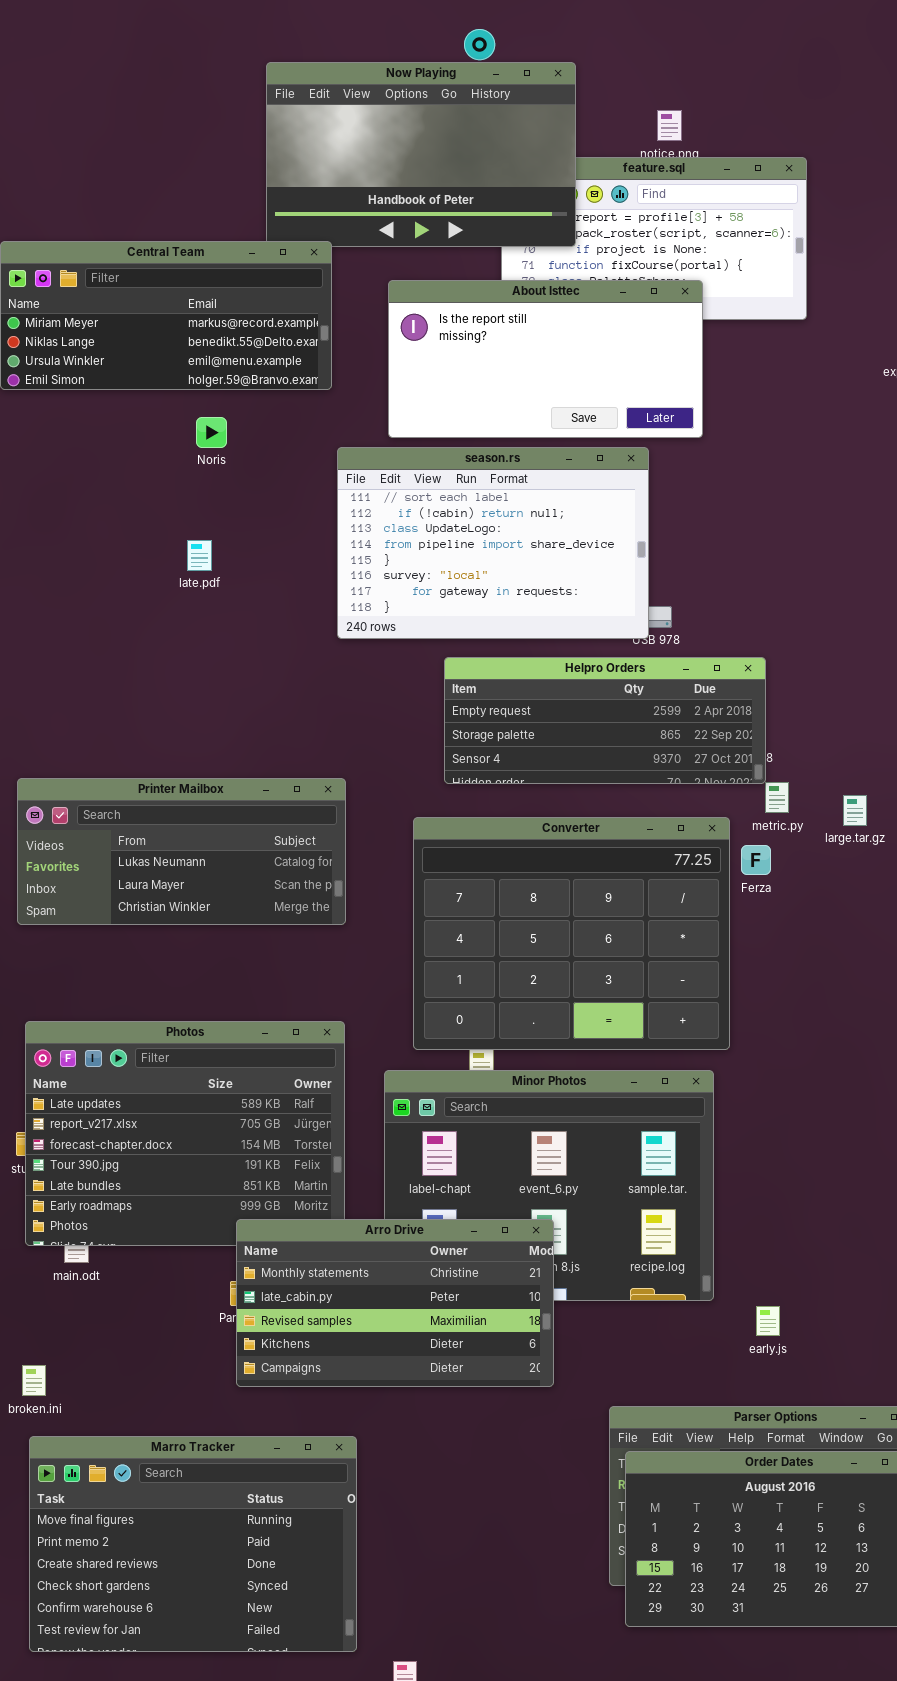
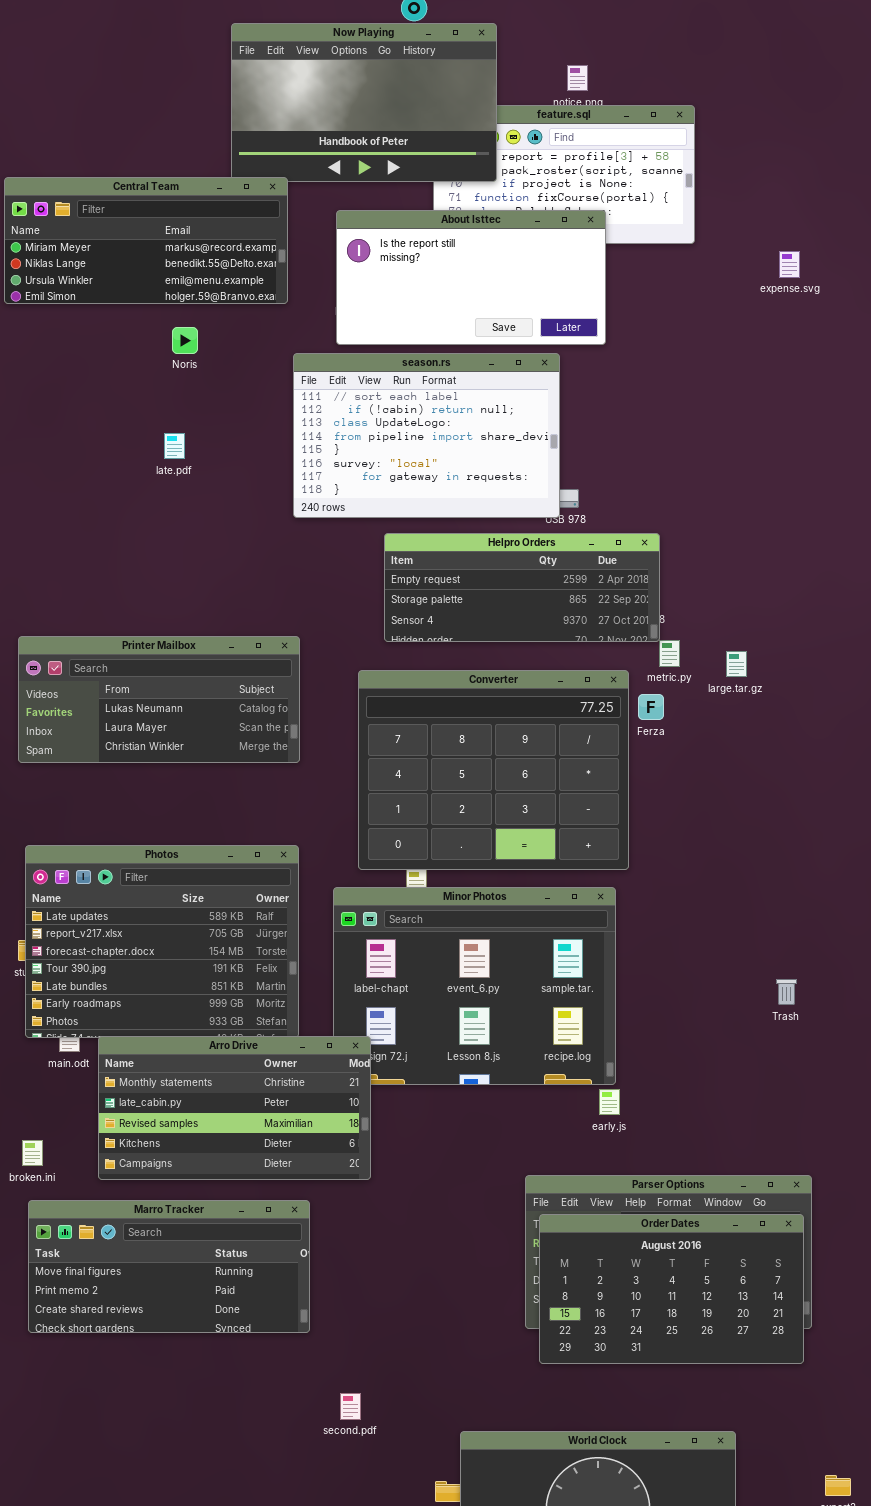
Arro Drive: [236,1219,554,1387] -> [98,1036,371,1180], moved
early.js: [756,1306,780,1336] -> [599,1089,620,1115], moved
Marro Tracker: [29,1436,357,1652] -> [28,1200,310,1333], resized

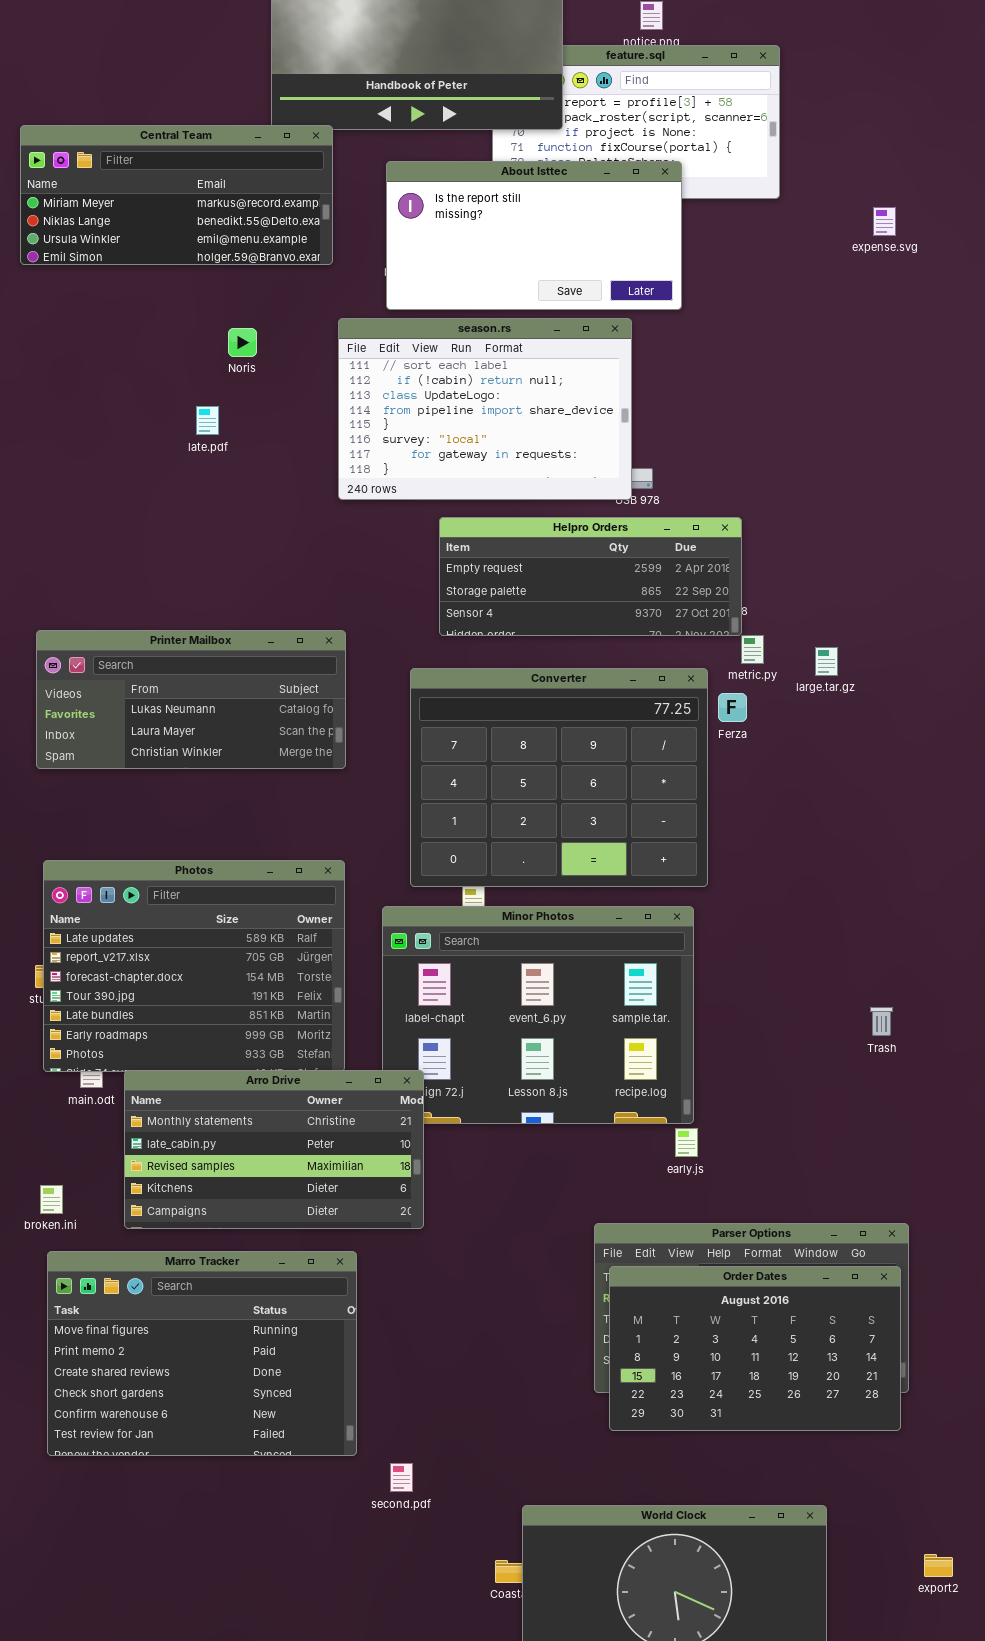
Noris: [172,327,198,354] -> [228,328,257,357], moved
Marro Tracker: [28,1200,310,1333] -> [47,1251,357,1456], resized

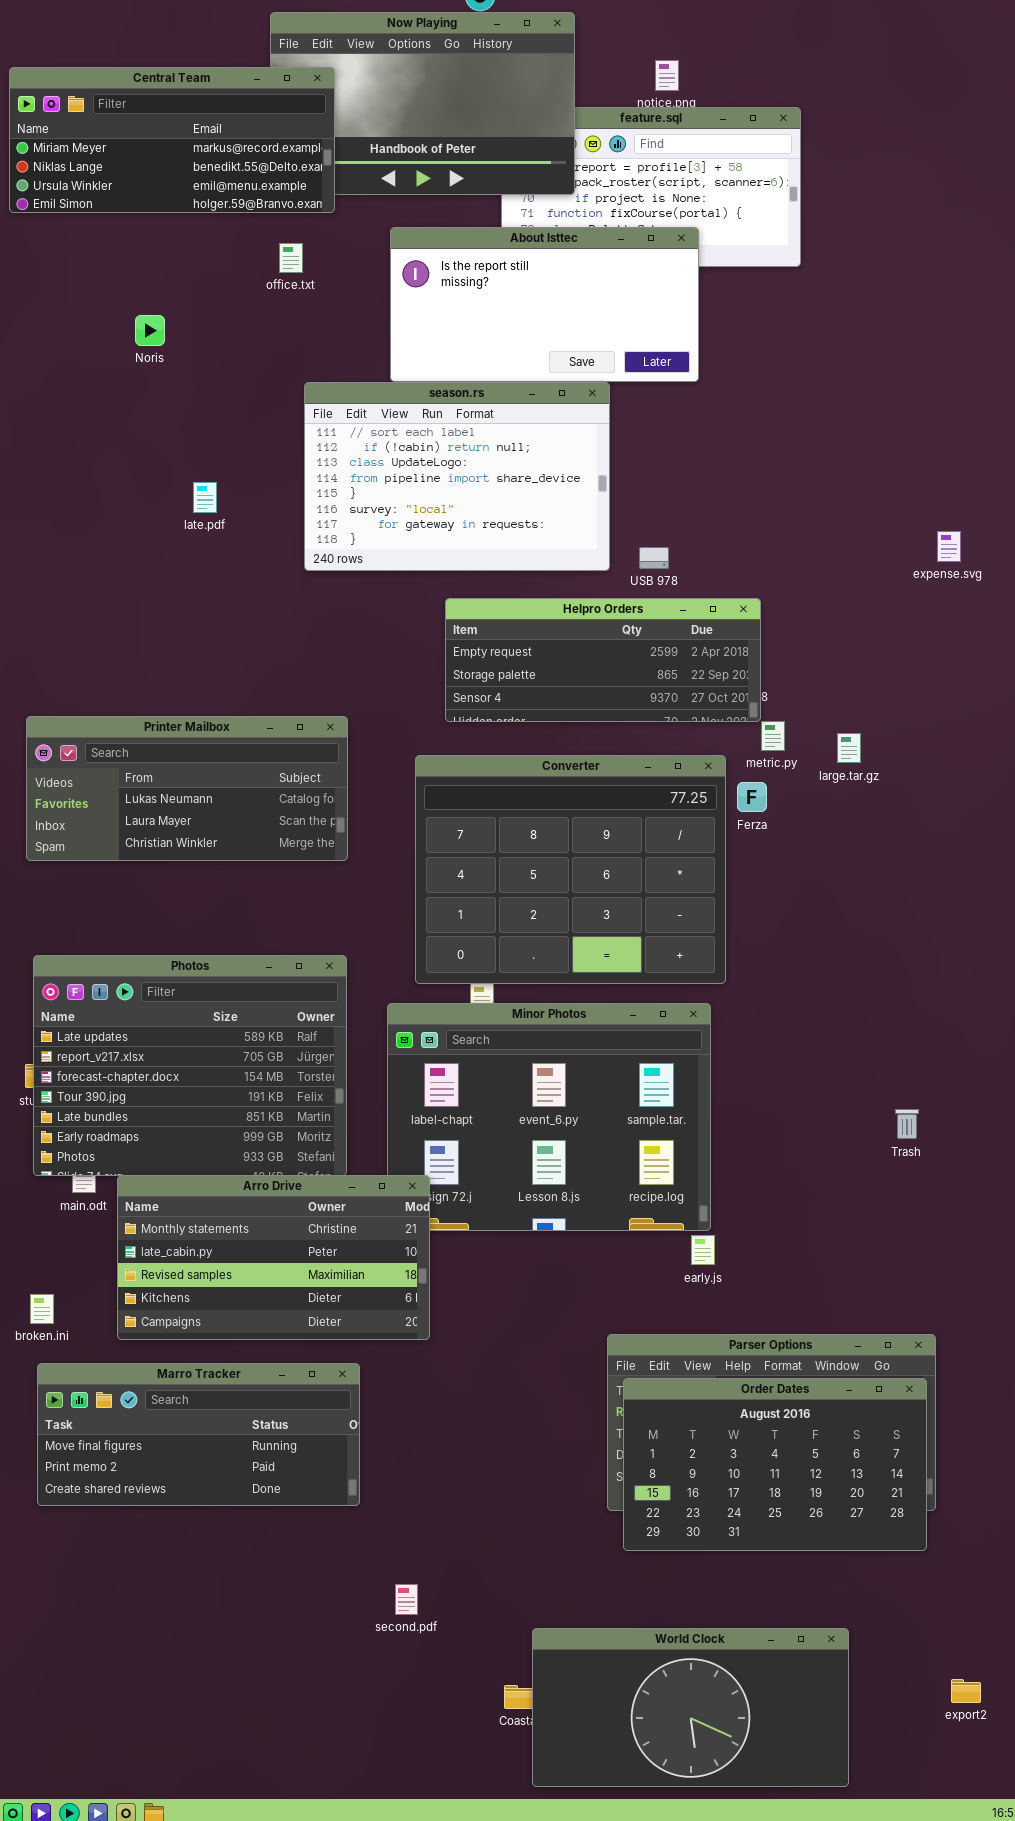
Central Team: [20,125,333,265] -> [9,67,335,213], moved
expense.svg: [873,207,896,236] -> [937,531,961,562], moved
season.rs: [338,318,632,500] -> [304,382,610,571], moved
Noris: [228,328,257,357] -> [135,315,165,346], moved
Marro Tracker: [47,1251,357,1456] -> [37,1363,360,1506], resized

